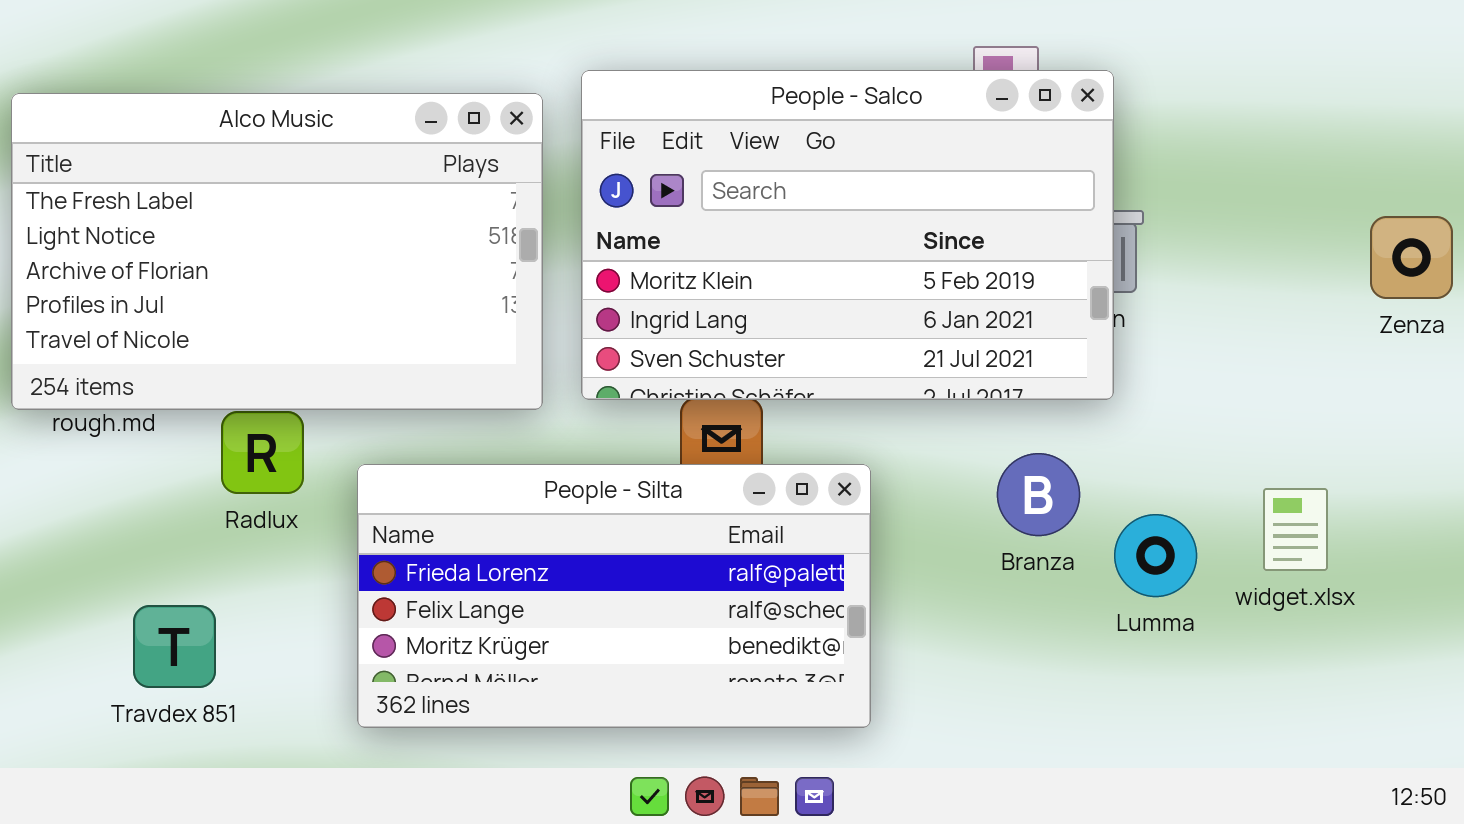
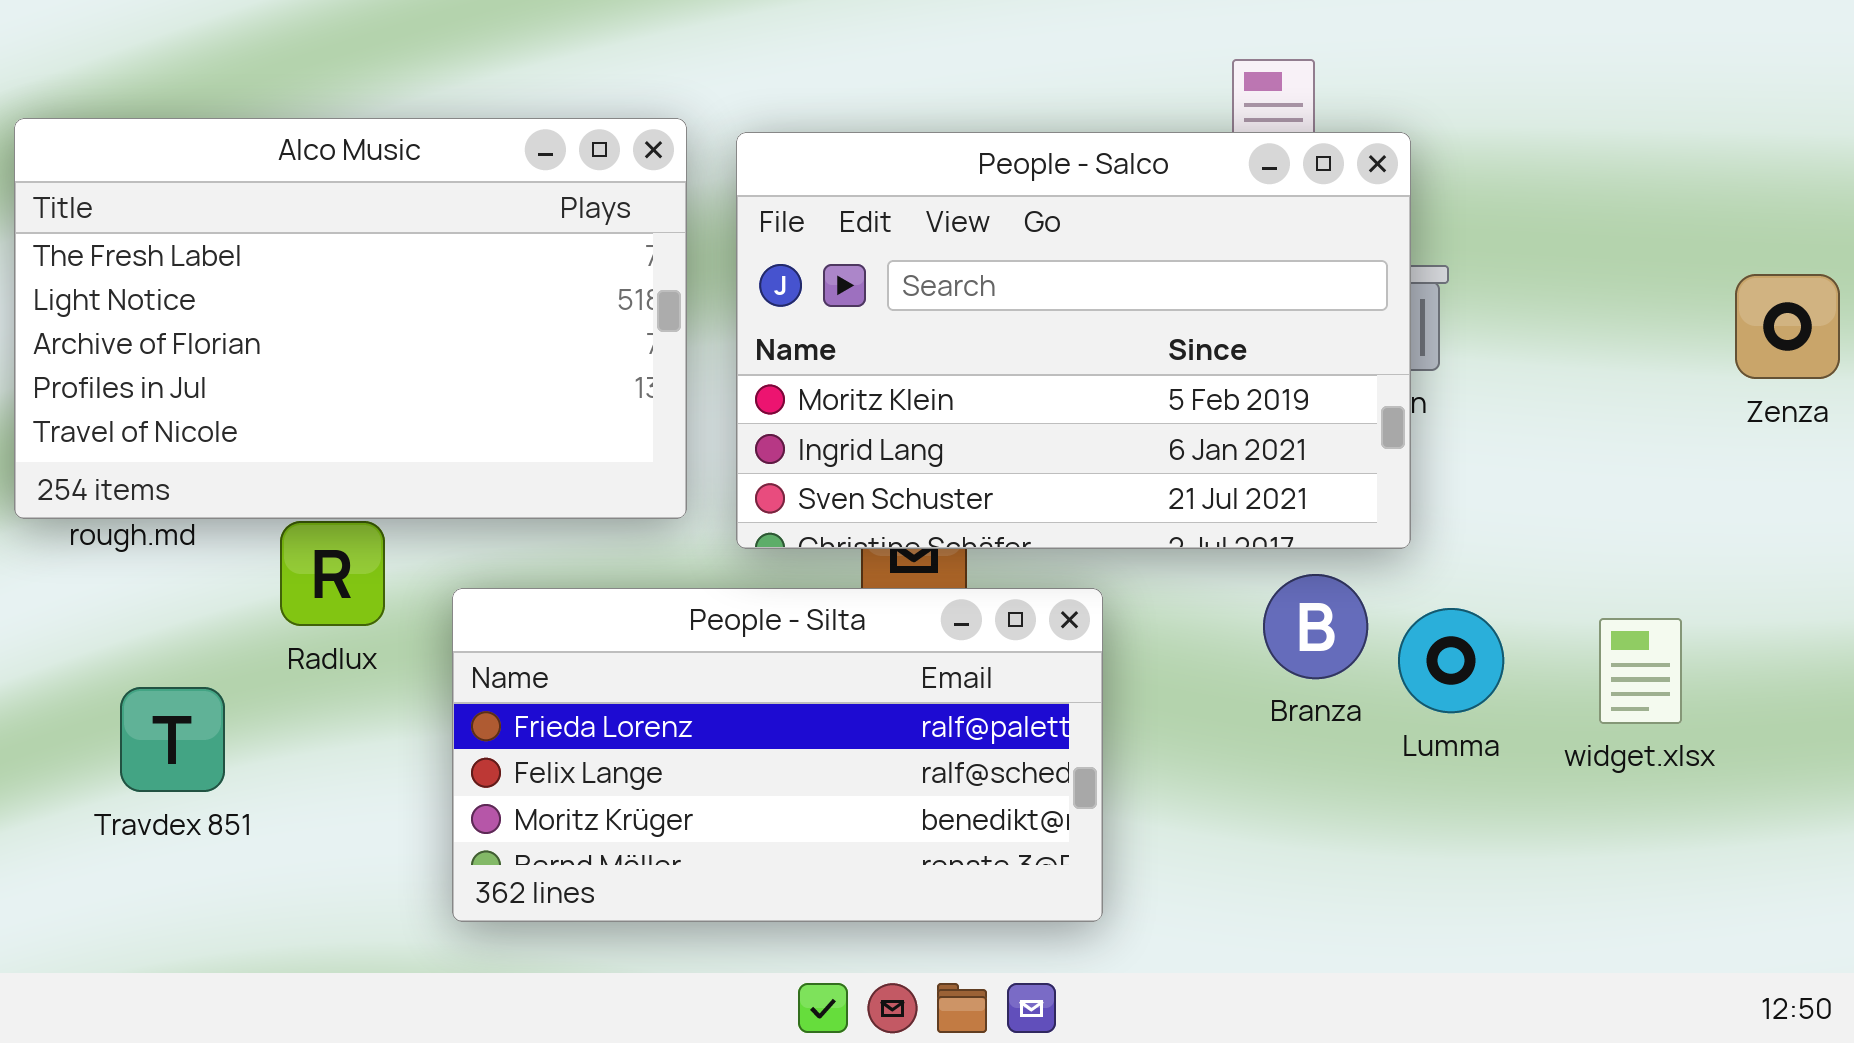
People - Salco: [581,70,1114,400] -> [736,132,1411,549], moved
Lumma: [1114,514,1197,597] -> [1398,608,1504,713], moved
Travdex 851: [133,605,216,688] -> [120,687,225,792], moved

